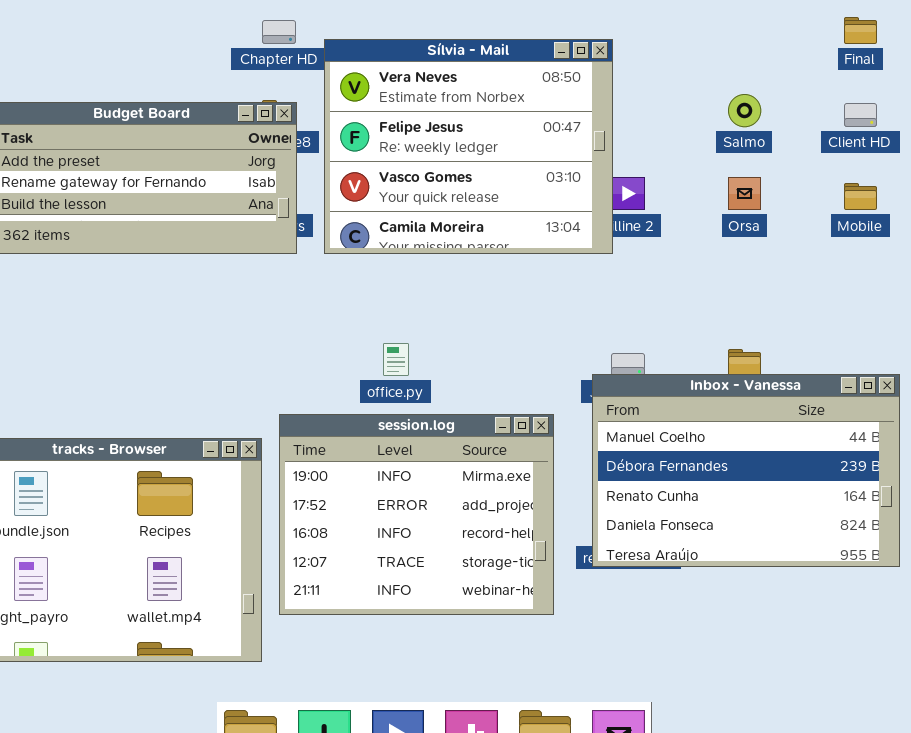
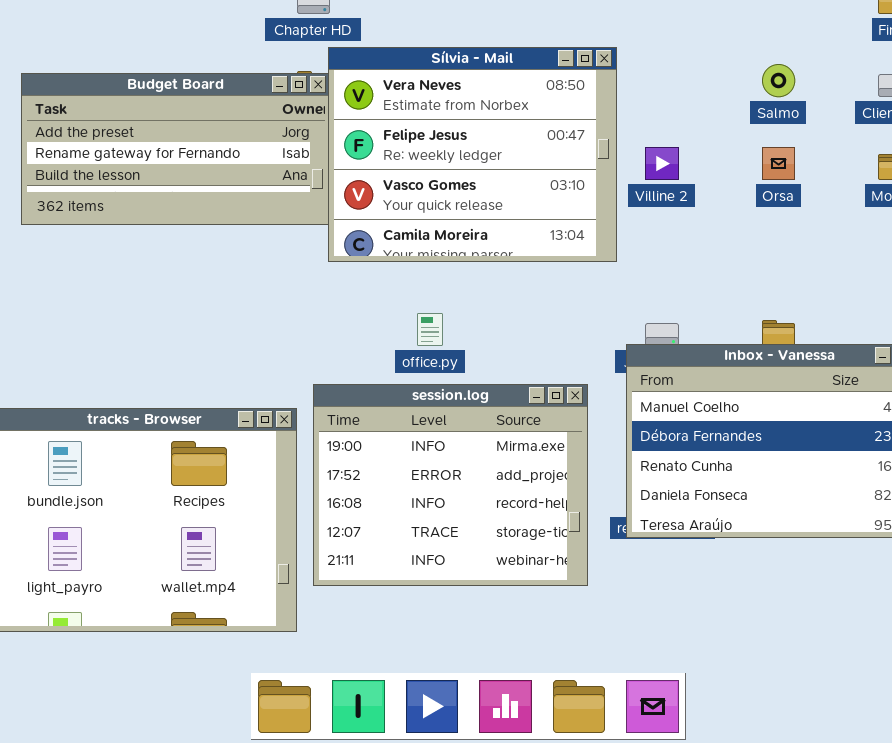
Sílvia - Mail: [324,39,613,254] -> [328,47,617,262], moved

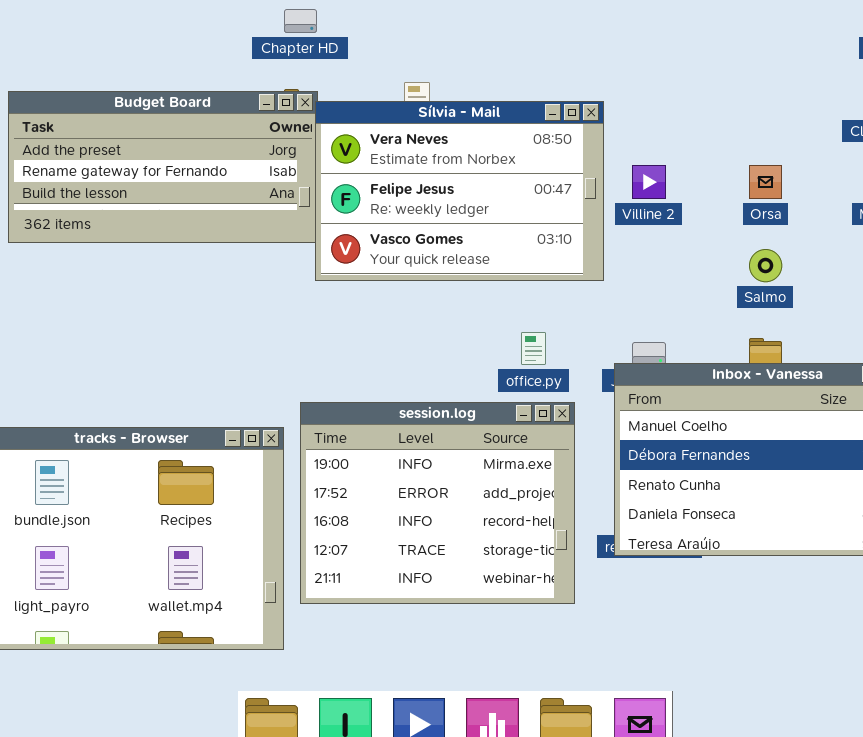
Sílvia - Mail: [328,47,617,262] -> [315,101,604,281], resized
Salmo: [762,64,795,97] -> [749,249,782,282], moved
office.py: [417,313,443,346] -> [521,332,546,365], moved

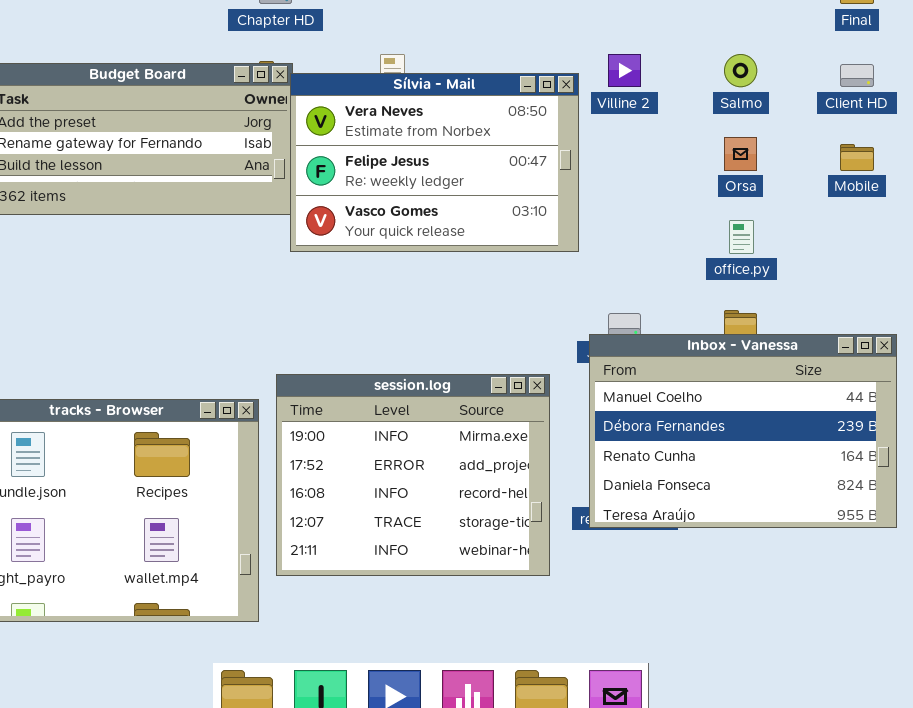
Villine 2: [632,165,666,199] -> [608,54,641,87], moved
Salmo: [749,249,782,282] -> [724,54,757,87], moved
office.py: [521,332,546,365] -> [729,220,754,254], moved

